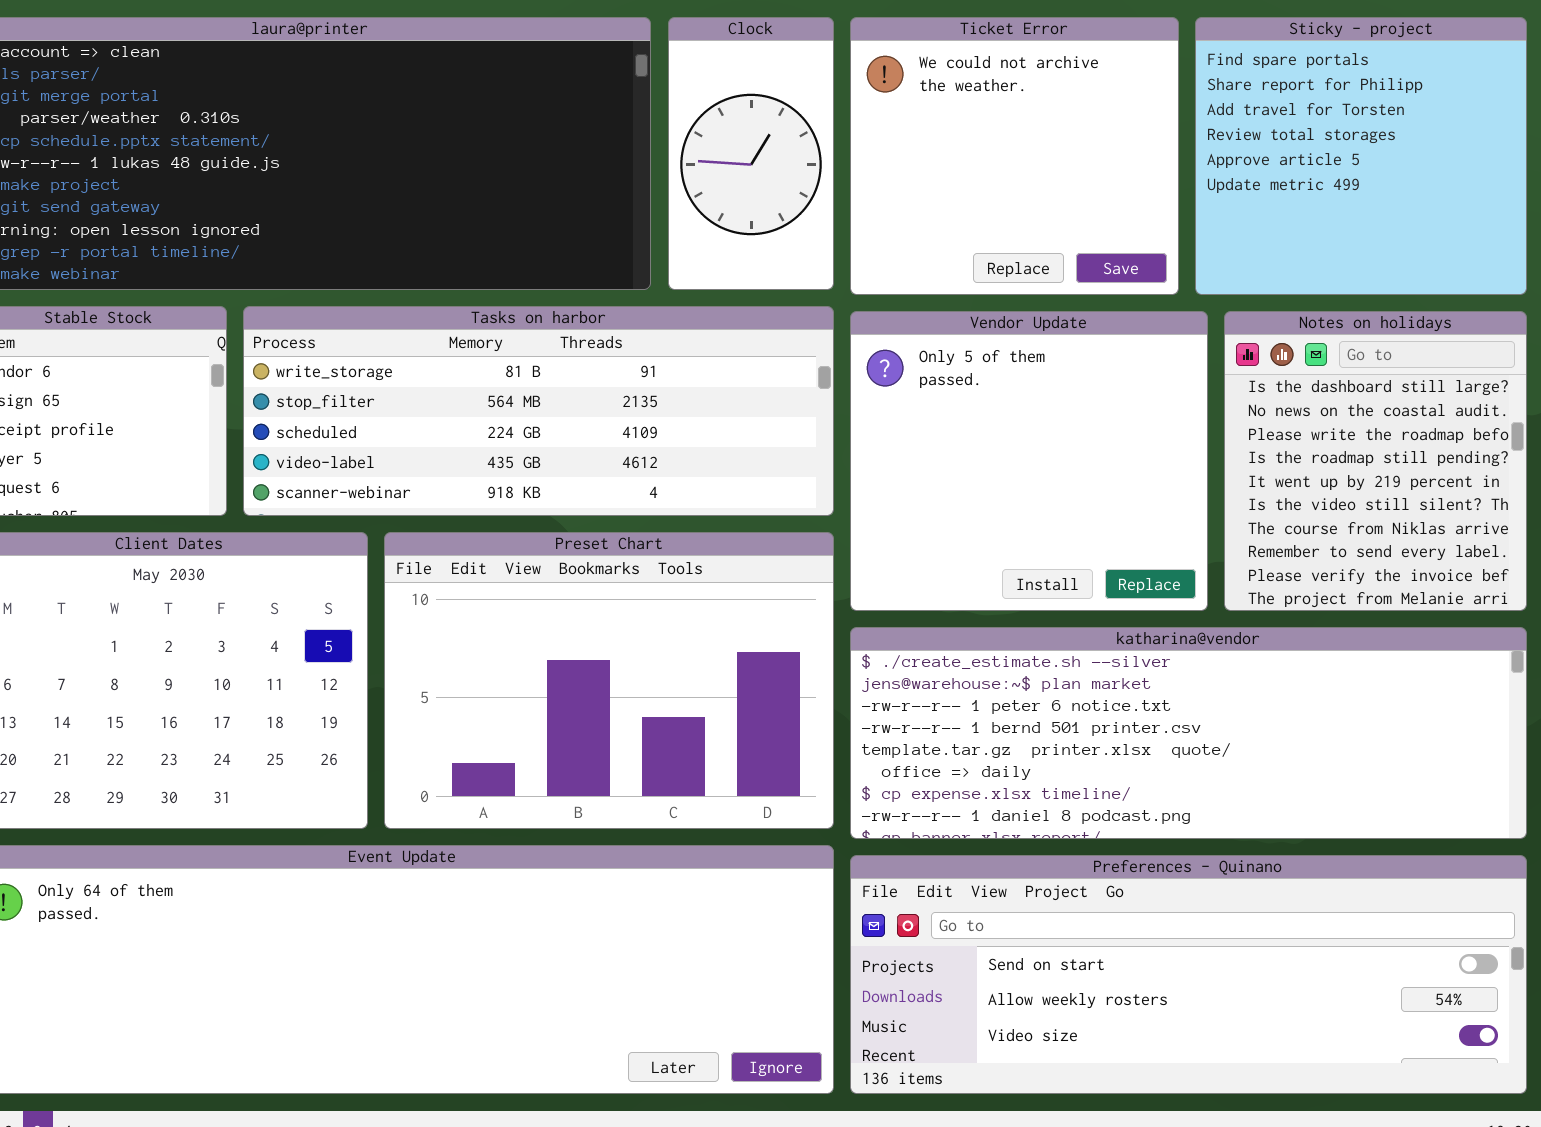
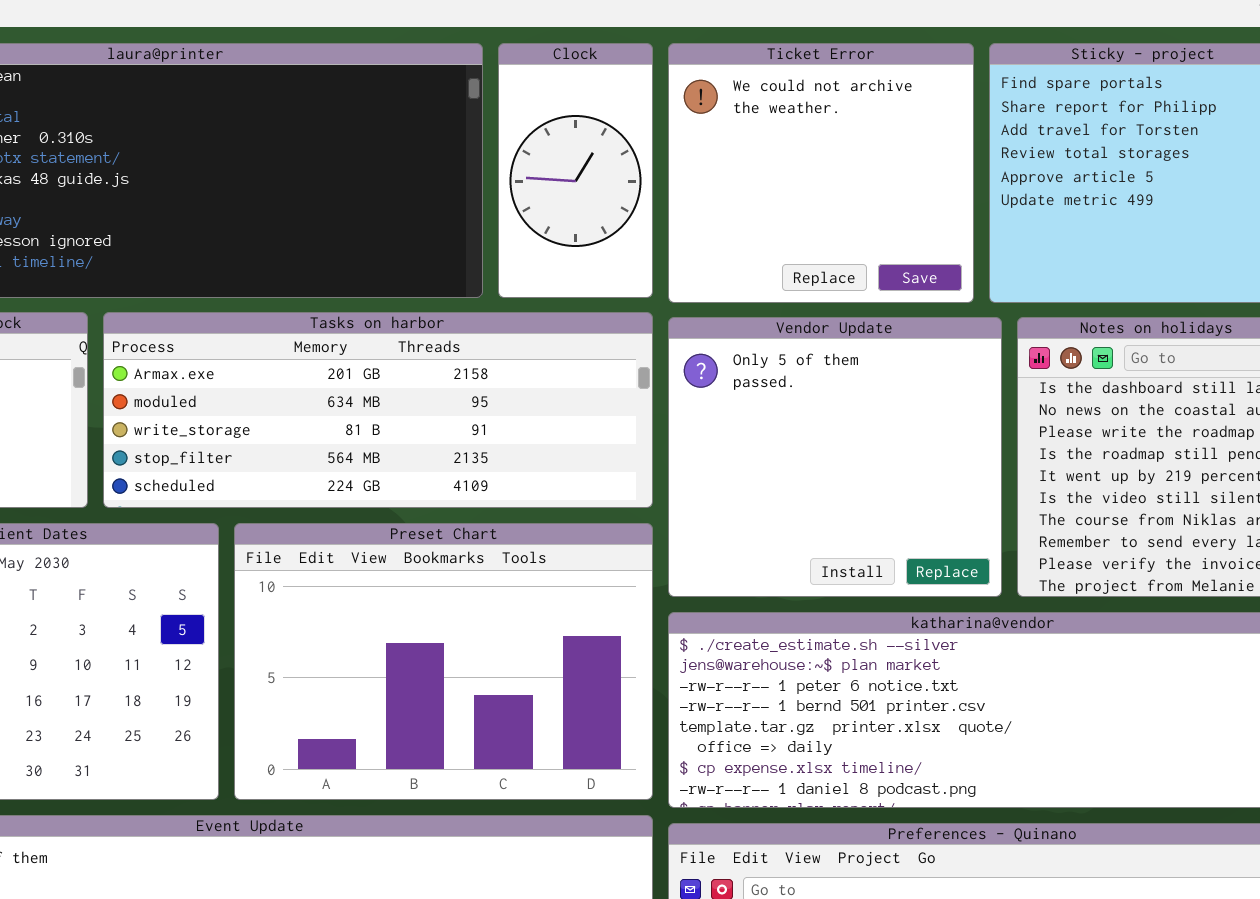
Tasks on harbor: [243,306,834,516] -> [103,312,653,508], scrolled up 2 rows

